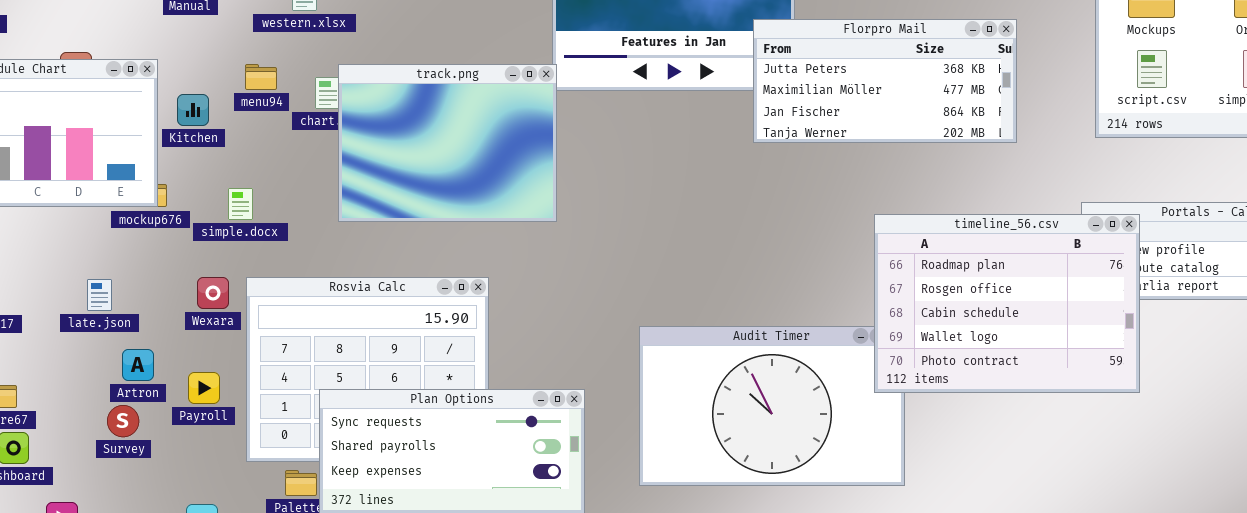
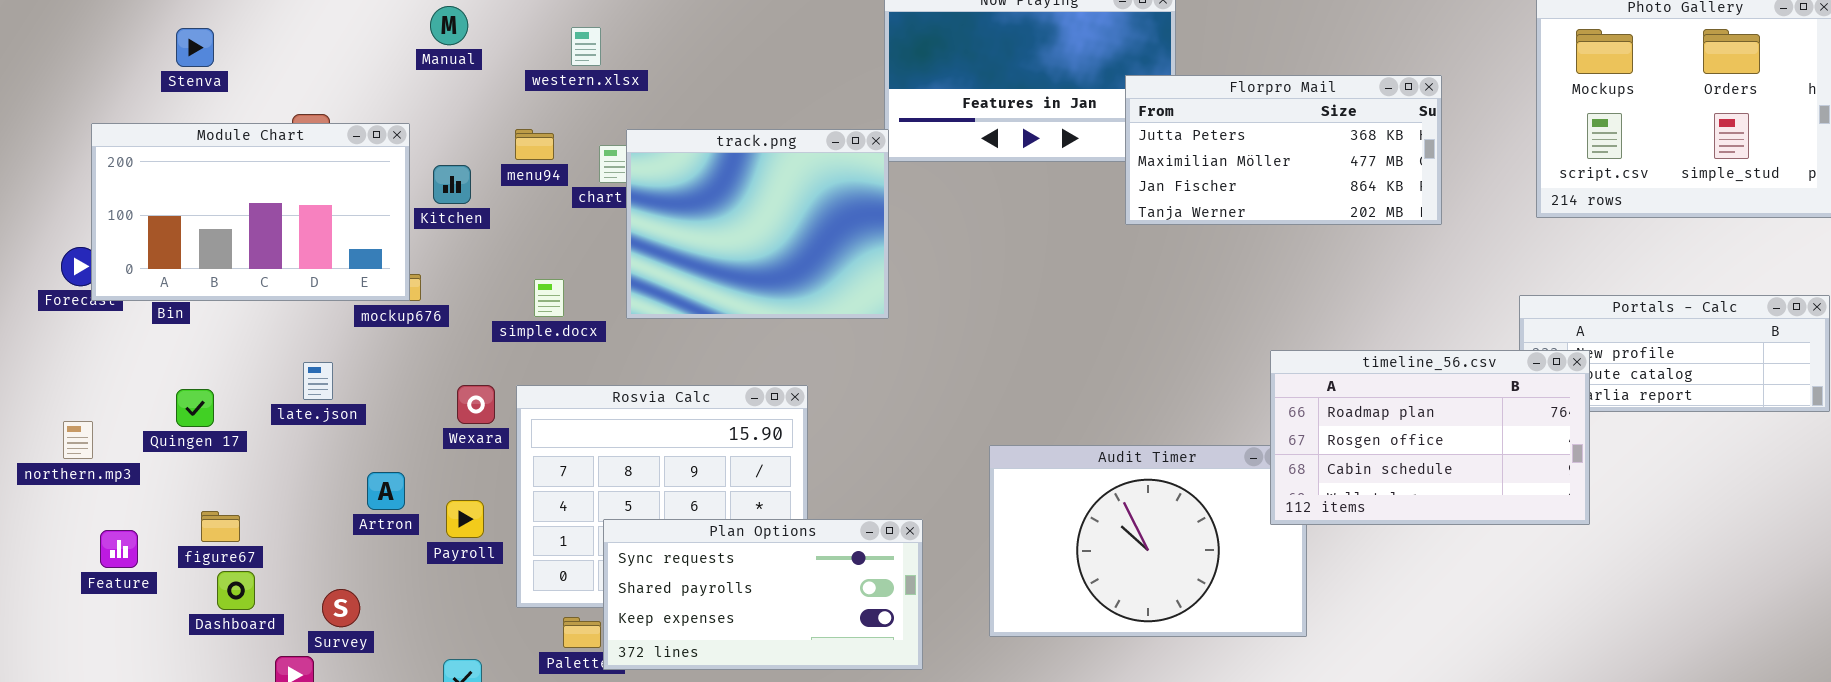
simple.docx: [228,188,253,220] -> [534,279,564,317], moved
timeline_56.csv: [874,214,1140,393] -> [1270,350,1590,525], resized
late.json: [87,279,112,311] -> [303,362,333,400], moved
Survey: [107,405,139,437] -> [322,589,360,627], moved

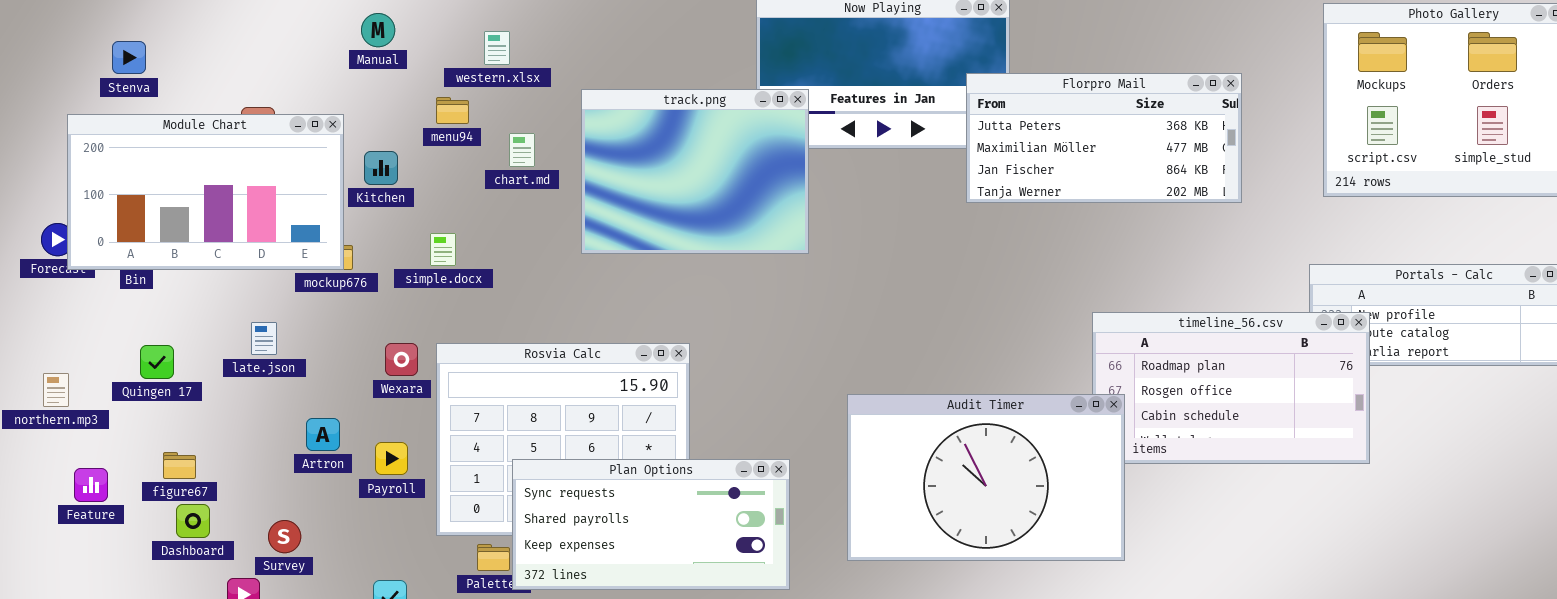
Stenva: [176,28,214,67] -> [112,41,146,74], moved
menu94: [515,129,554,160] -> [436,97,469,124], moved
track.png: [626,129,889,319] -> [581,89,809,254], moved
simple.docx: [534,279,564,317] -> [430,233,456,266], moved
Audit Timer: [989,445,1307,637] -> [847,394,1125,561], raised

